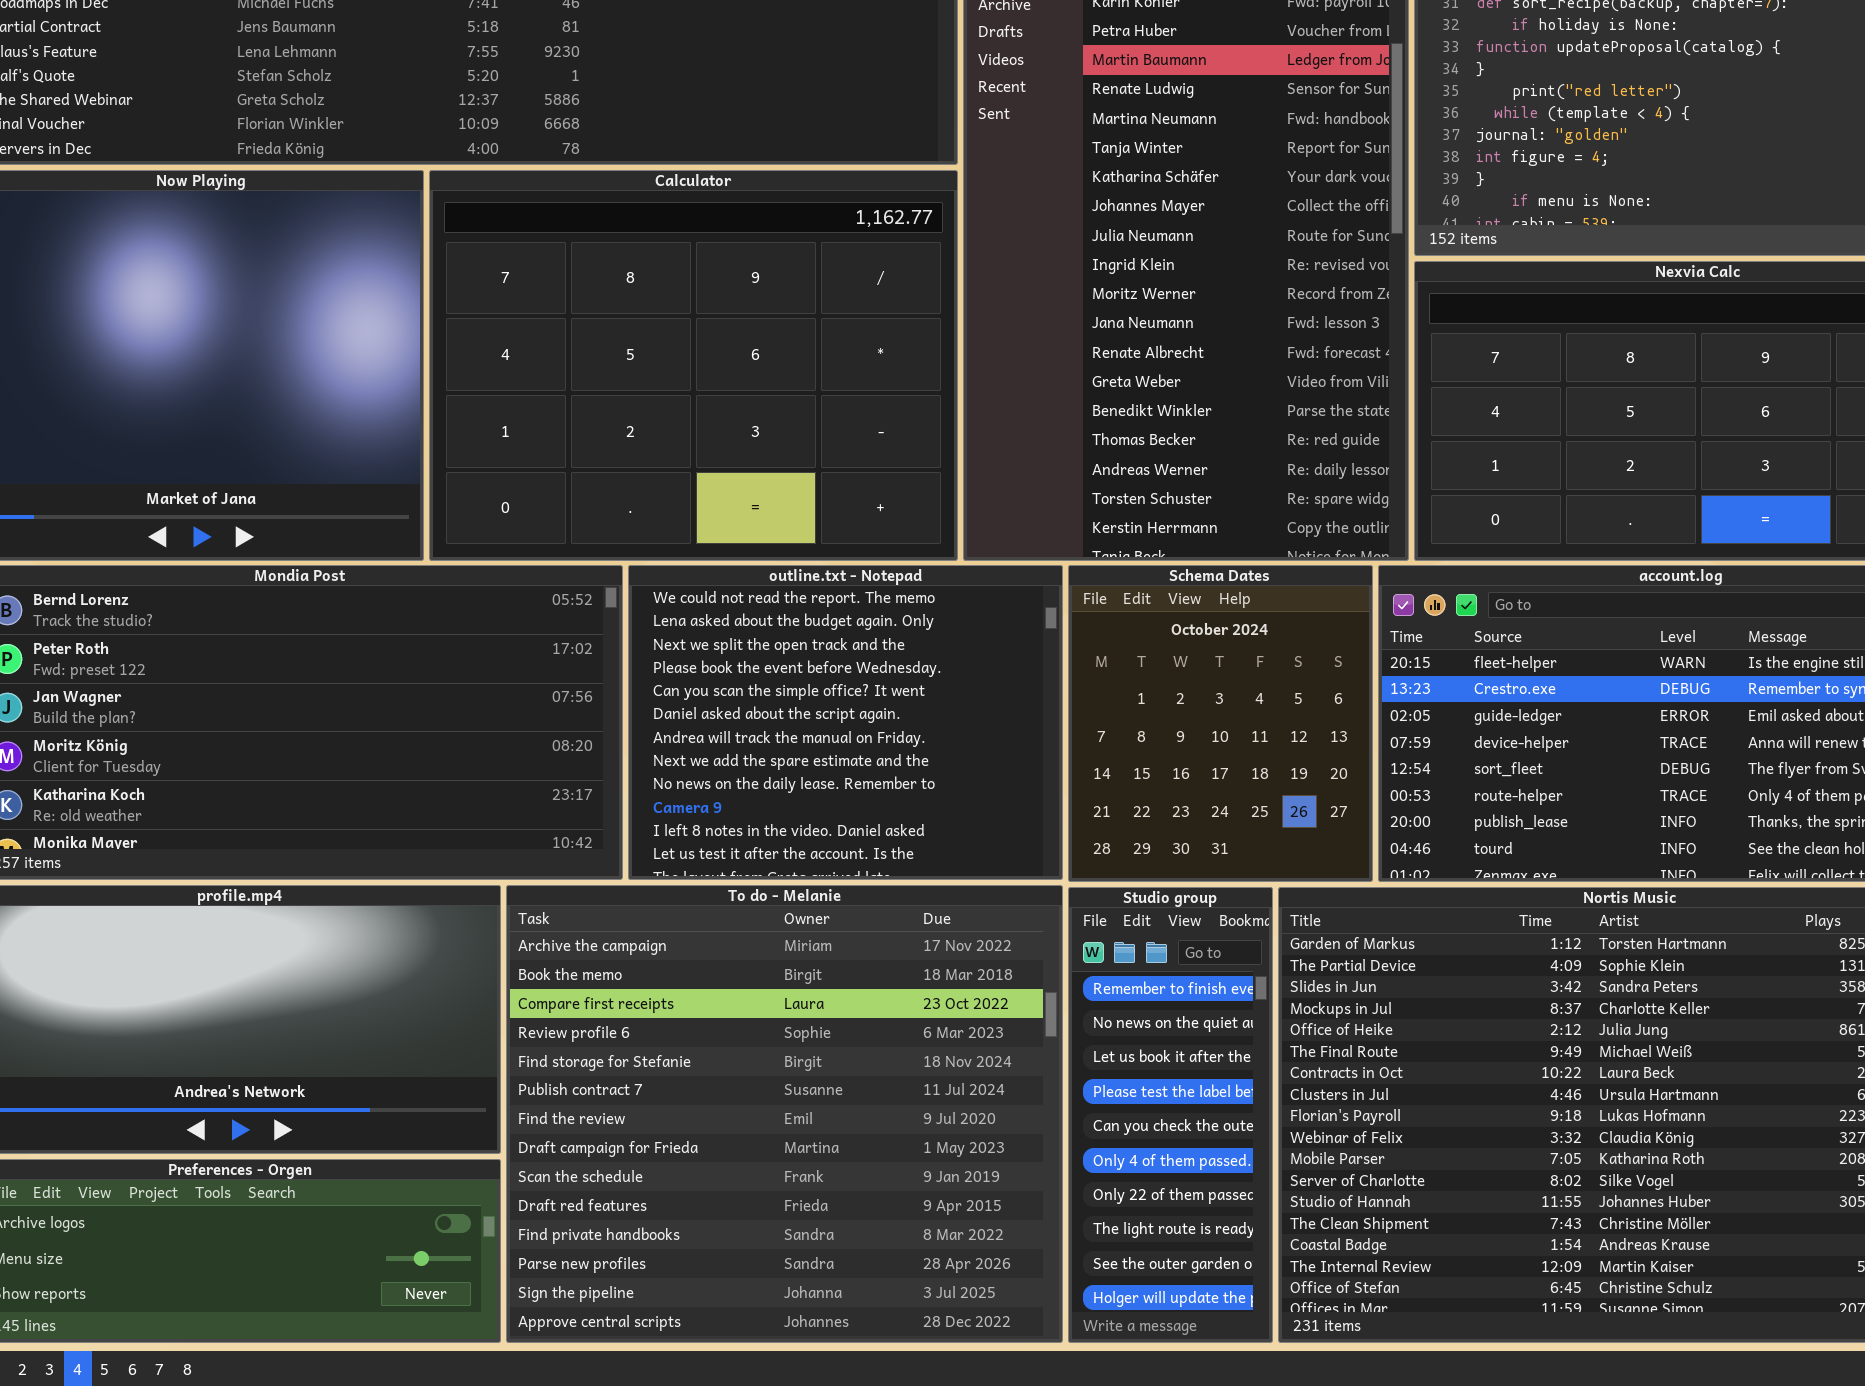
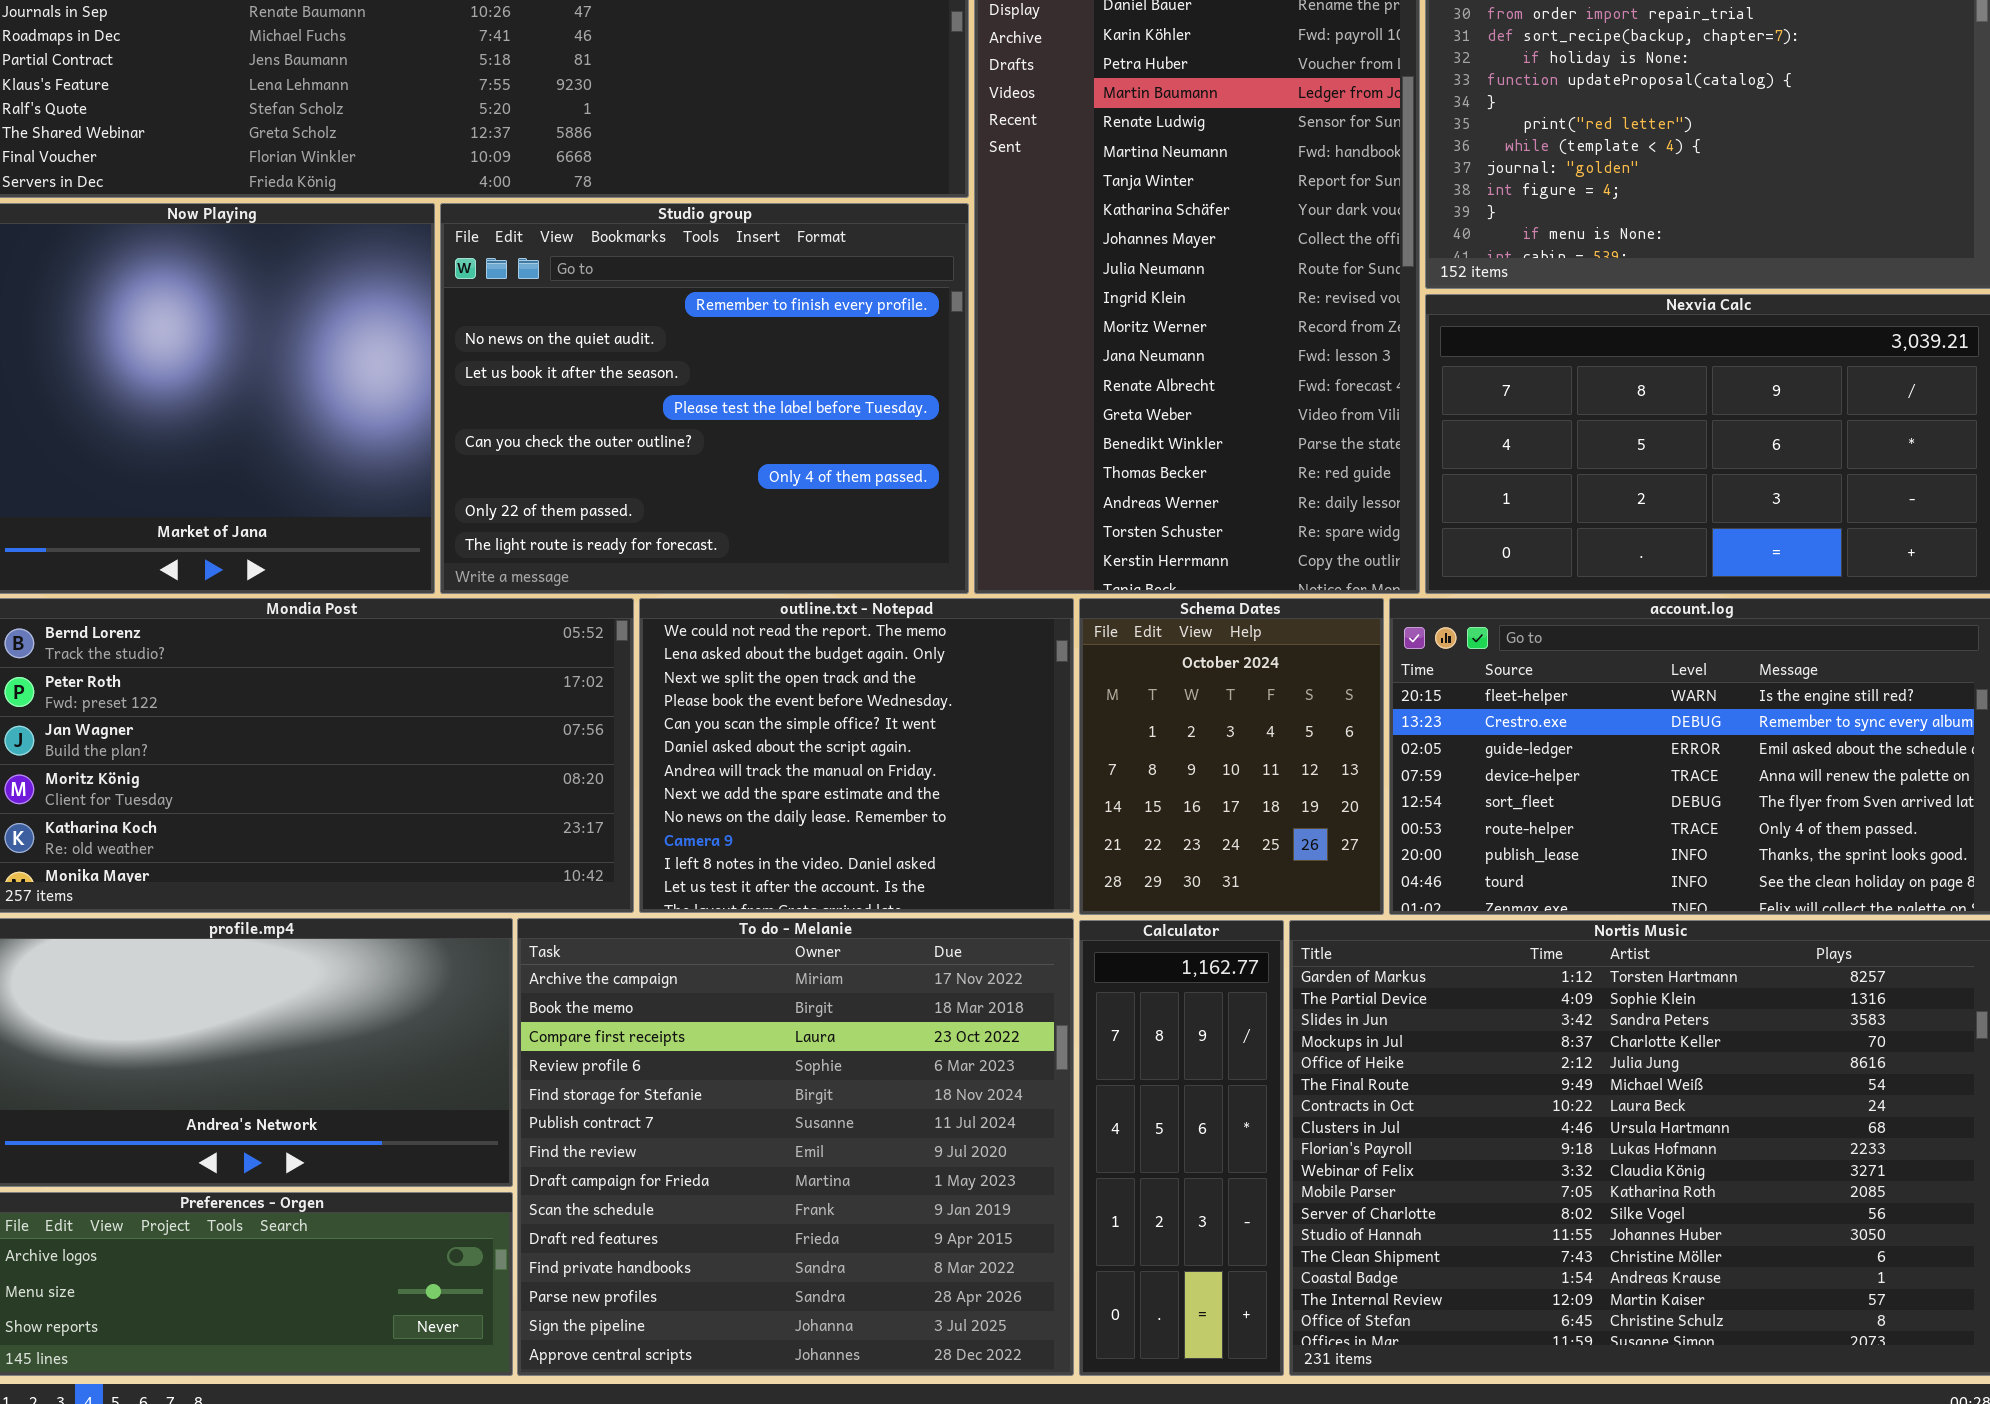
Calculator: [429,170,958,561] -> [1079,920,1284,1376], moved, resized
Studio group: [1068,887,1273,1343] -> [440,203,969,594], moved, resized

